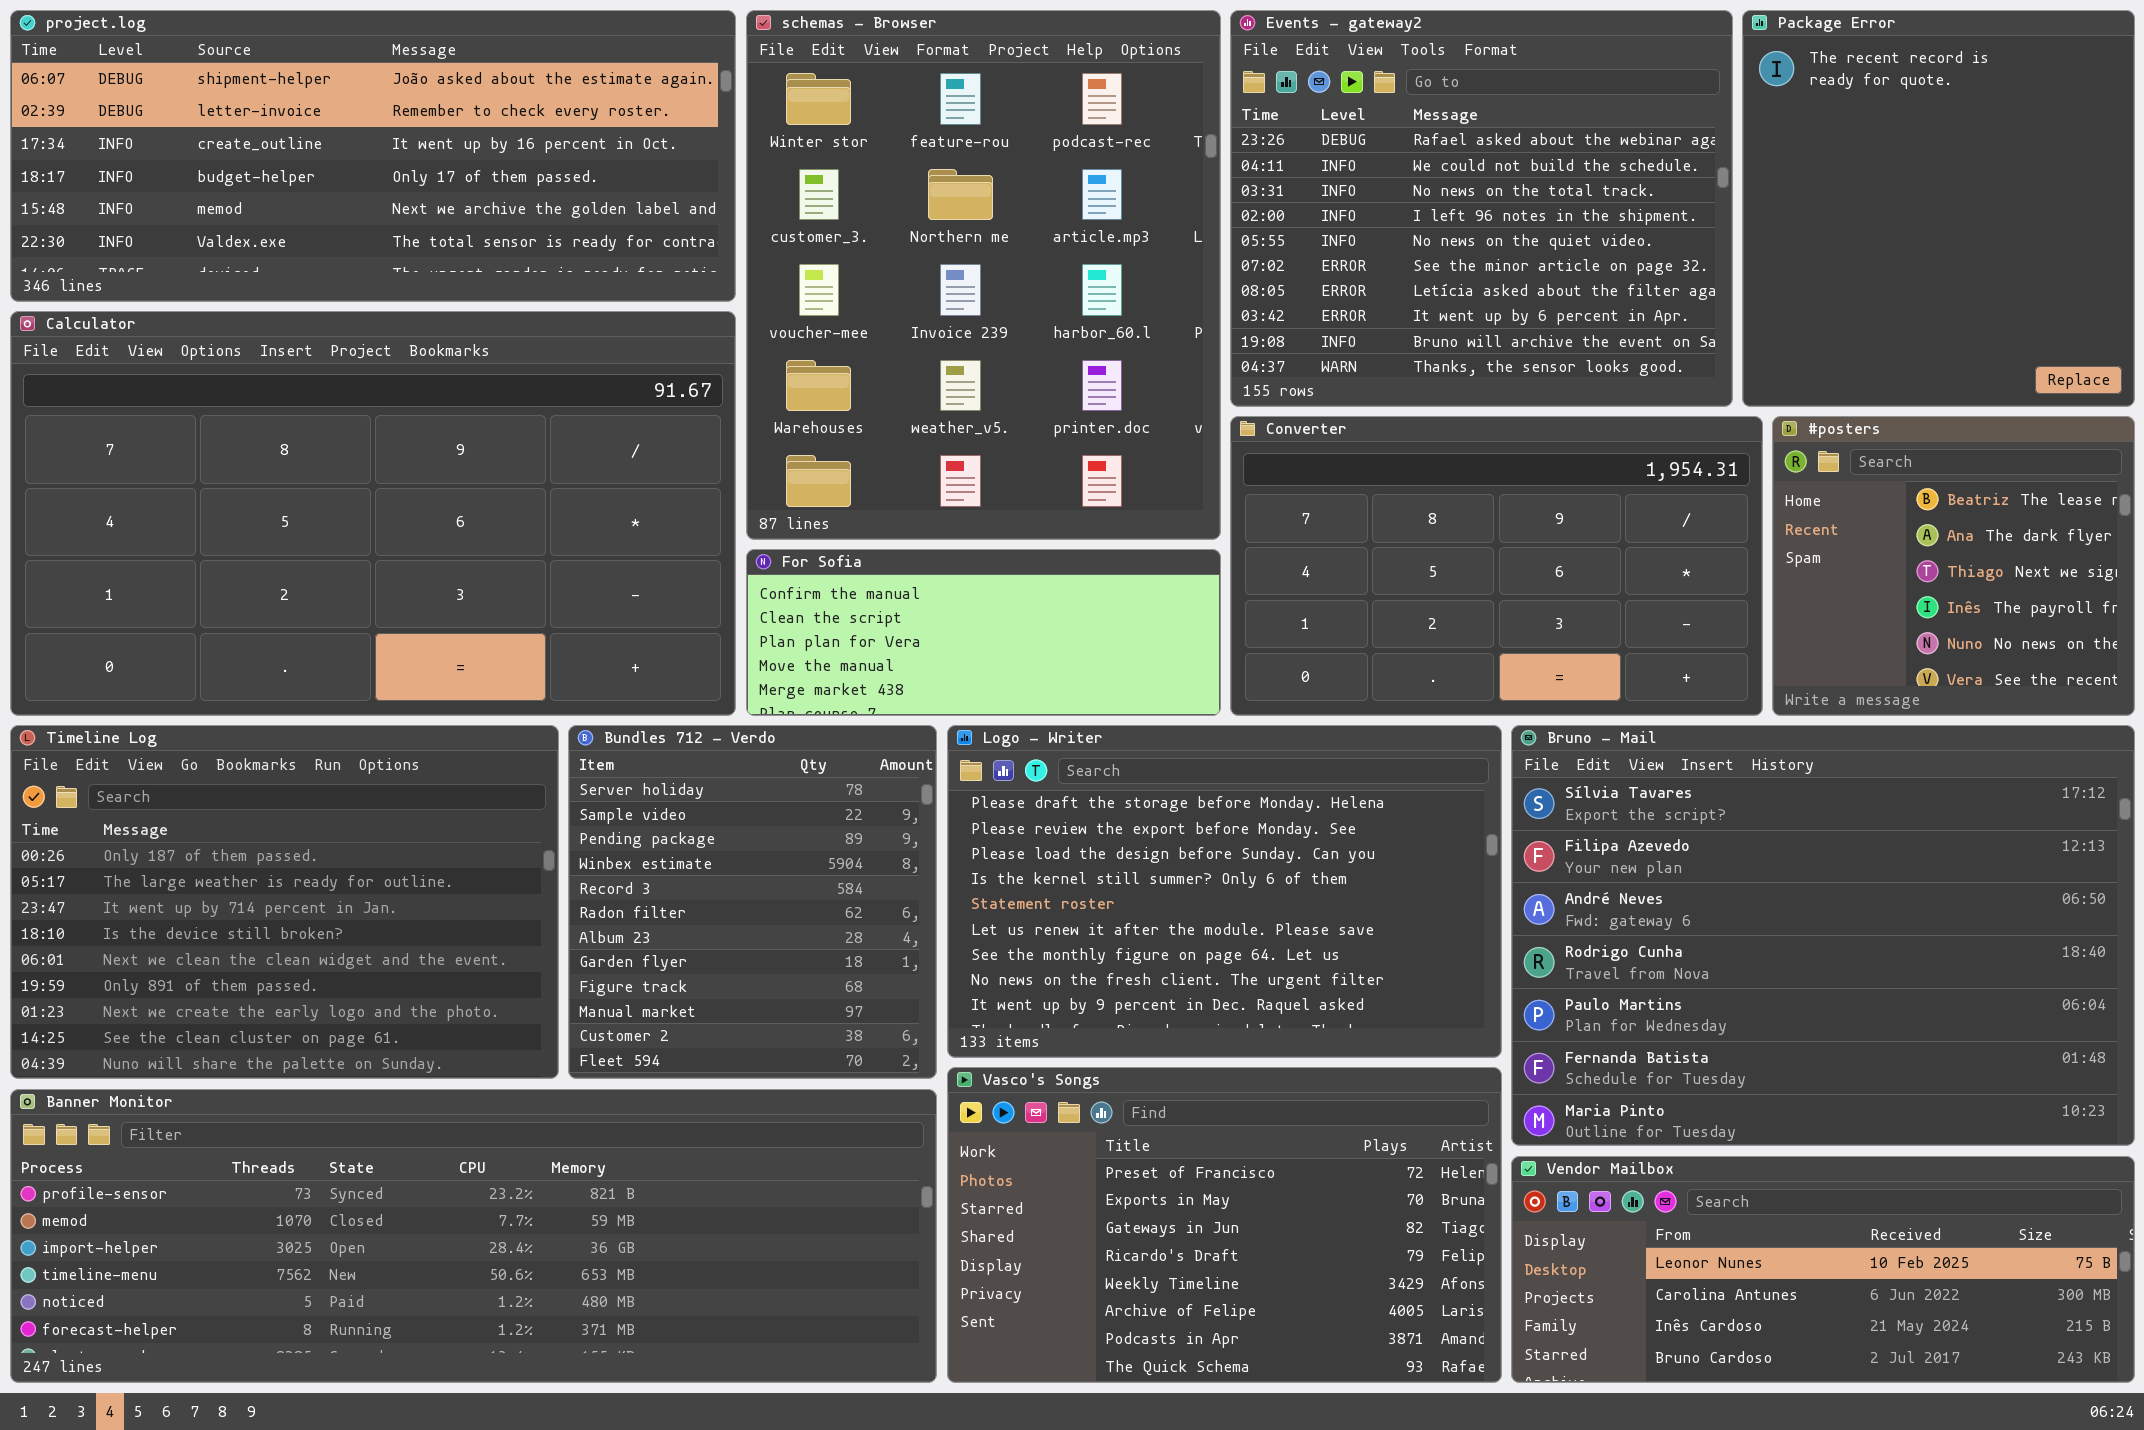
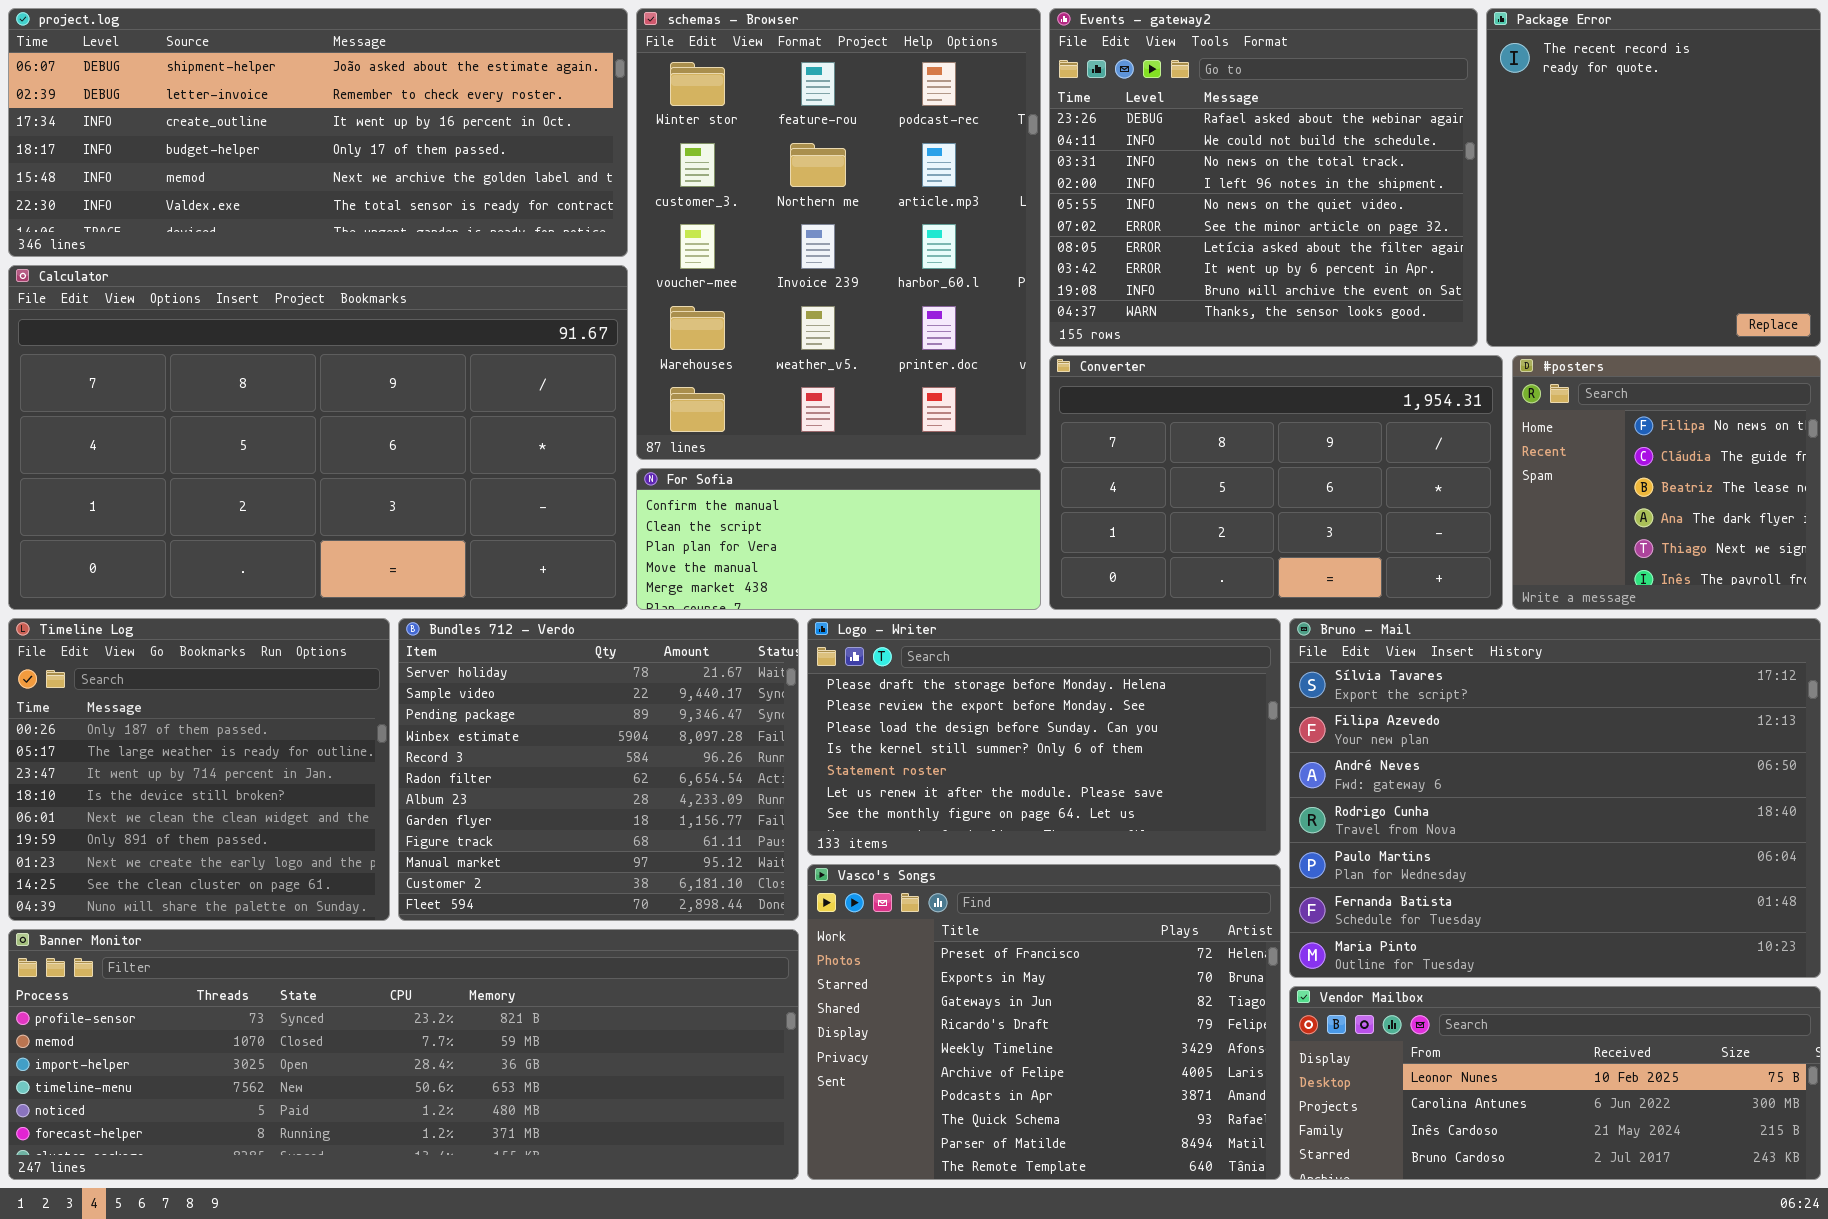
#posters: [1772,416,2135,716] -> [1512,355,1821,610], scrolled up 2 rows
Timeline Log: [10,725,559,1079] -> [8,618,390,921], resized
Bundles 712 - Verdo: [568,725,937,1079] -> [398,618,799,921], resized
Logo - Writer: [947,725,1502,1058] -> [807,618,1281,856], resized
Vasco's Songs: [947,1067,1502,1383] -> [807,864,1281,1180], resized

